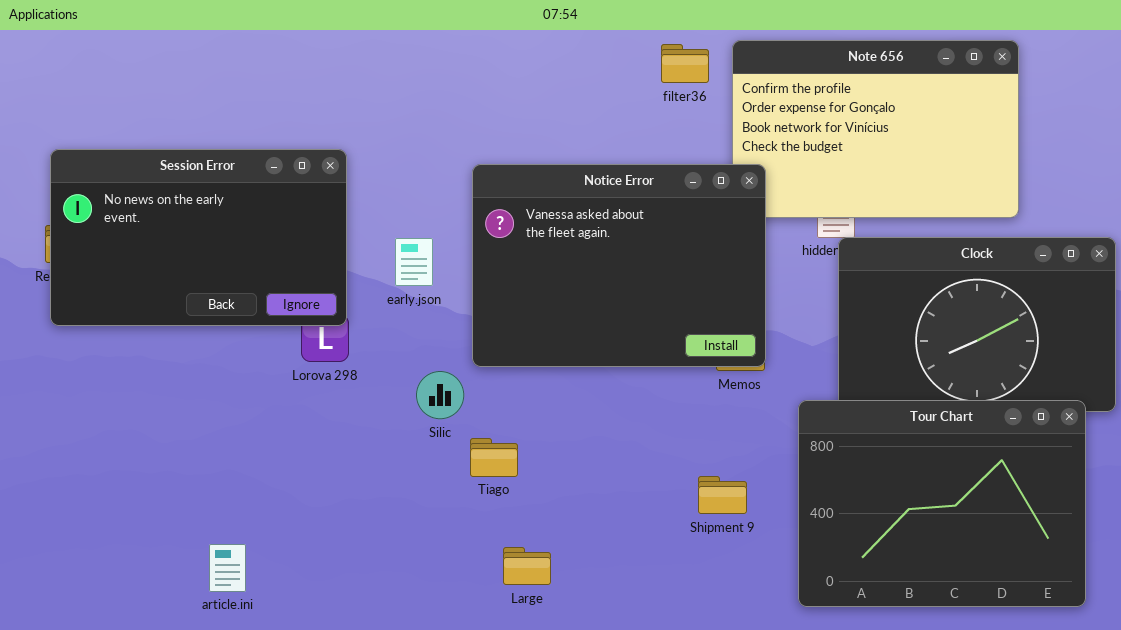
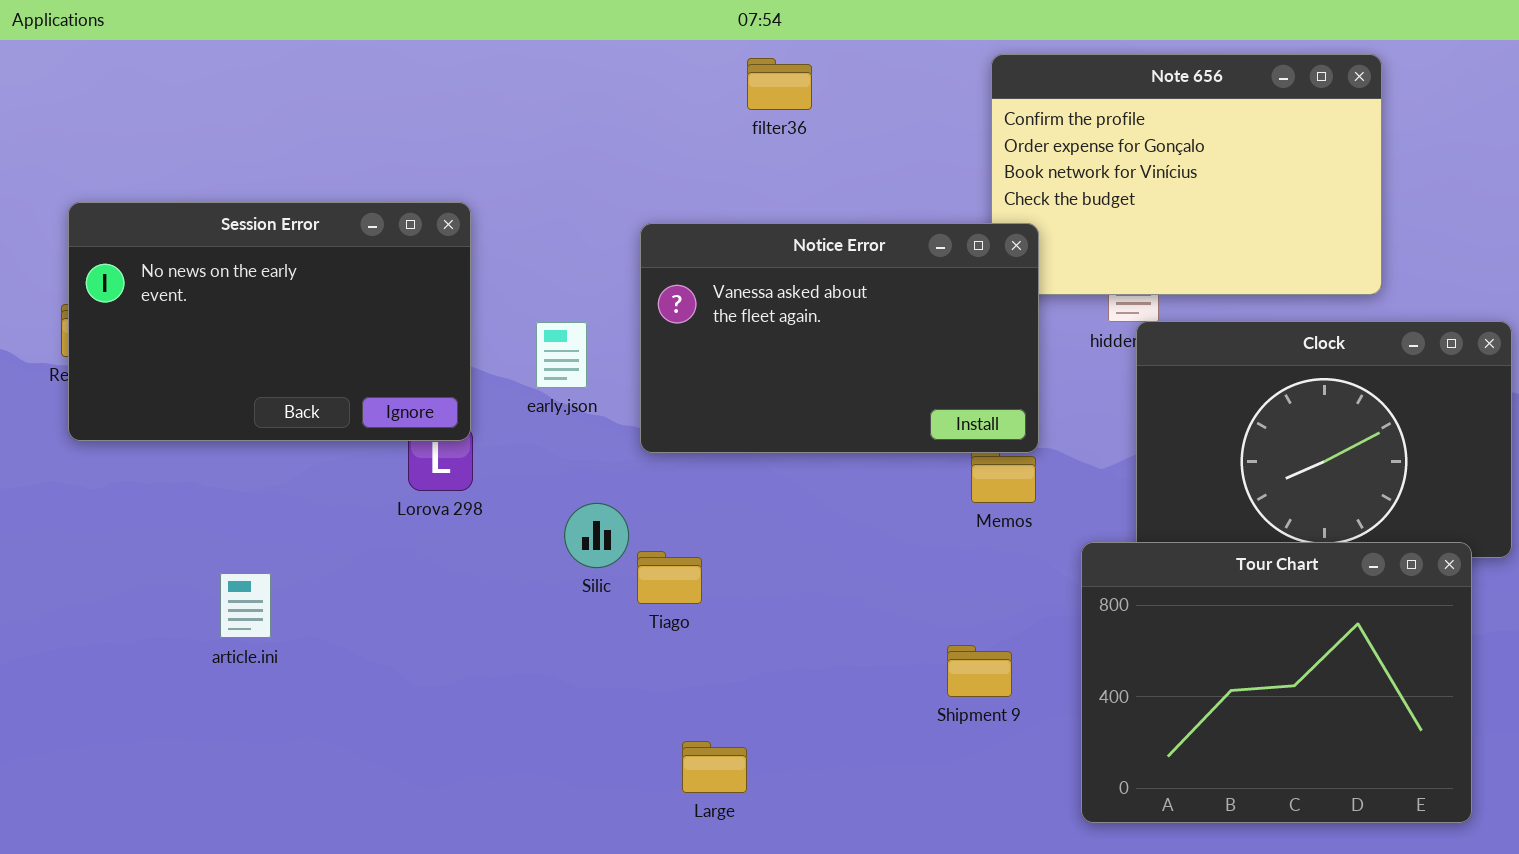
filter36: [661,44,709,83] -> [747,58,812,110], moved
Notice Error: [472,164,766,367] -> [640,223,1039,453], resized
Tiago: [470,438,518,477] -> [637,551,702,604], moved
article.ini: [209,544,246,592] -> [220,573,271,638], moved

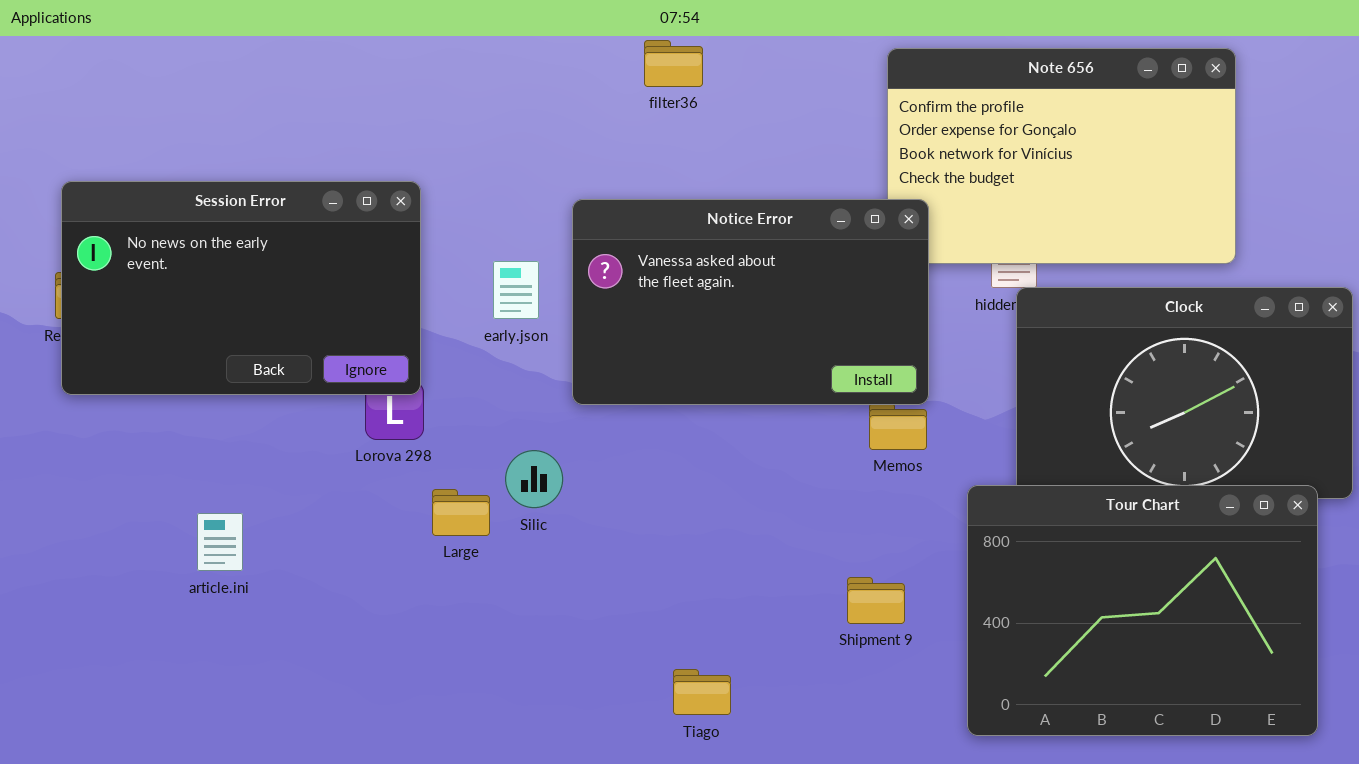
filter36: [747,58,812,110] -> [644,40,703,87], moved
early.json: [536,322,587,388] -> [493,261,539,319], moved
Tiago: [637,551,702,604] -> [673,669,731,715], moved
Large: [682,741,747,793] -> [432,489,490,536], moved

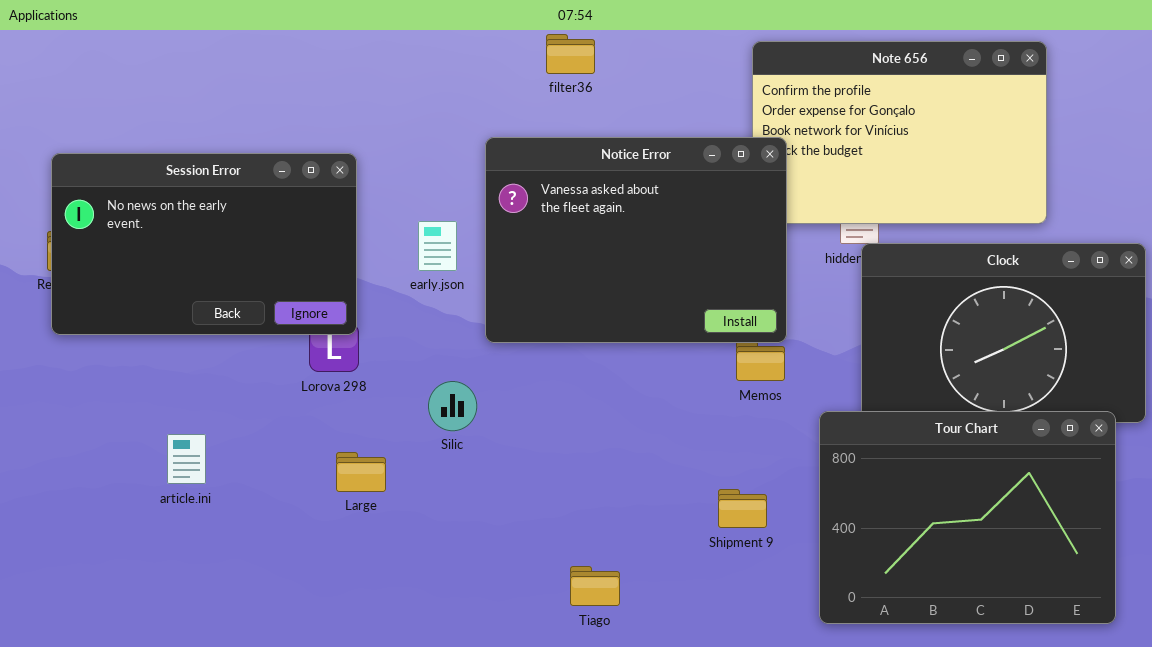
Notice Error: [572,199,929,405] -> [485,137,787,343], resized
Large: [432,489,490,536] -> [336,452,386,492], moved

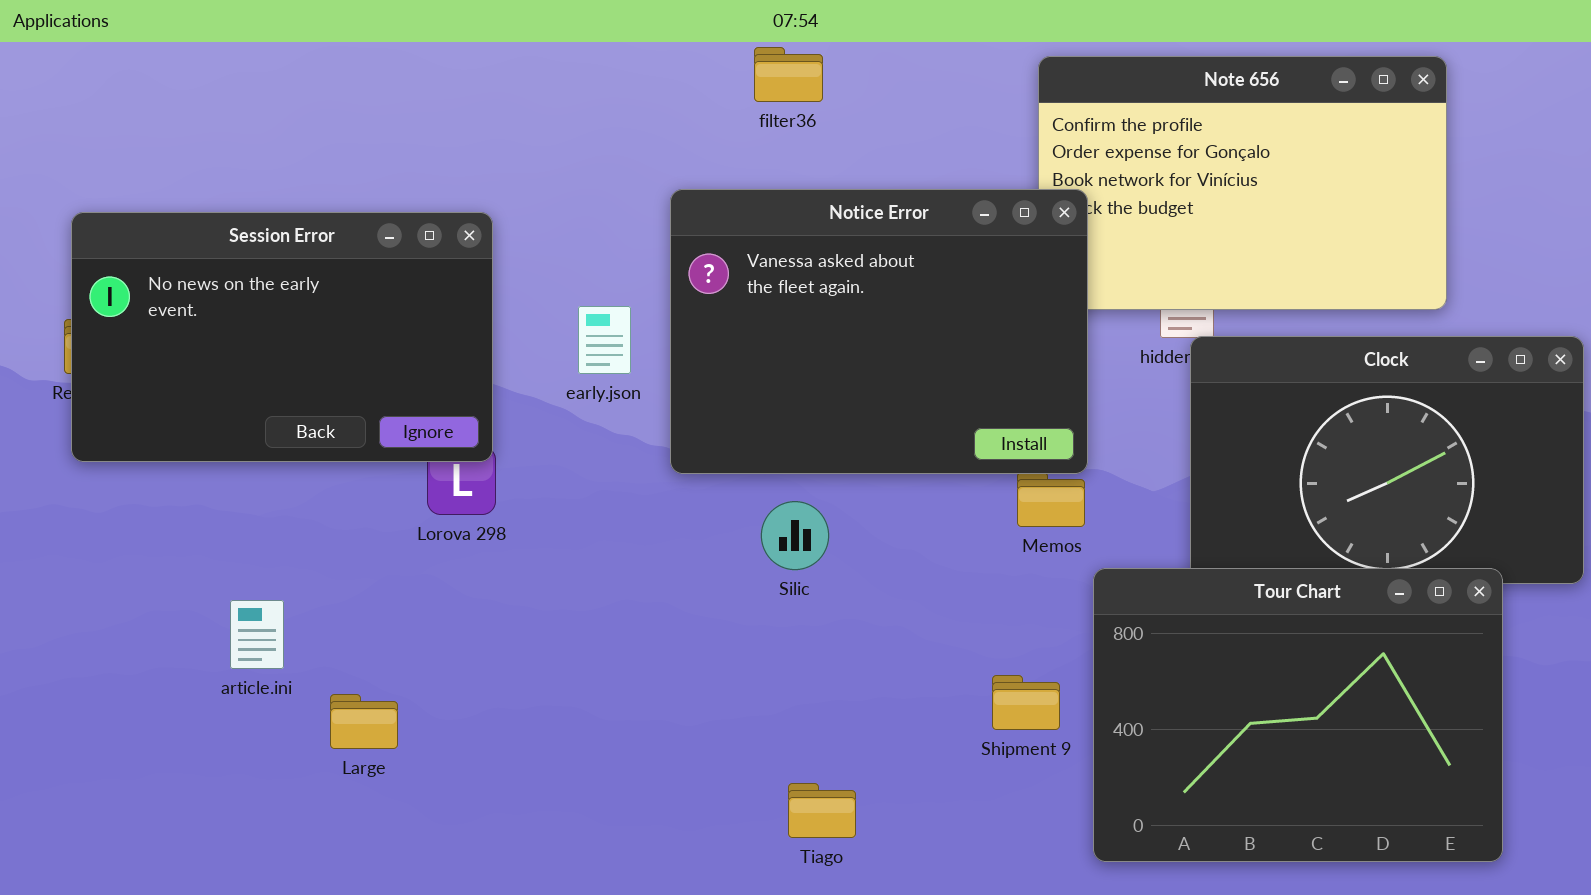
Silic: [428,381,477,431] -> [761,501,829,570], moved
Tour Chart: [819,411,1116,624] -> [1093,568,1503,862], moved
Large: [336,452,386,492] -> [330,694,398,749], moved

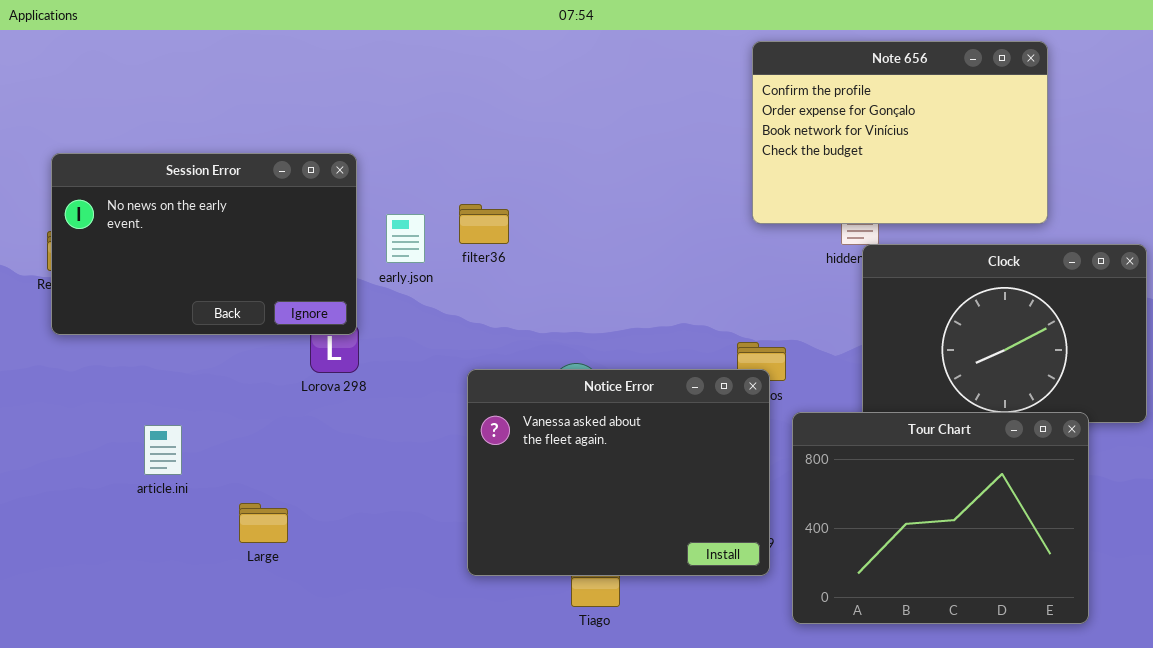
filter36: [754,47,823,102] -> [459,204,509,244], moved
Notice Error: [670,189,1088,474] -> [467,369,770,576], moved
early.json: [578,306,631,374] -> [386,214,425,263], moved
article.ini: [230,600,284,669] -> [144,425,182,475], moved

